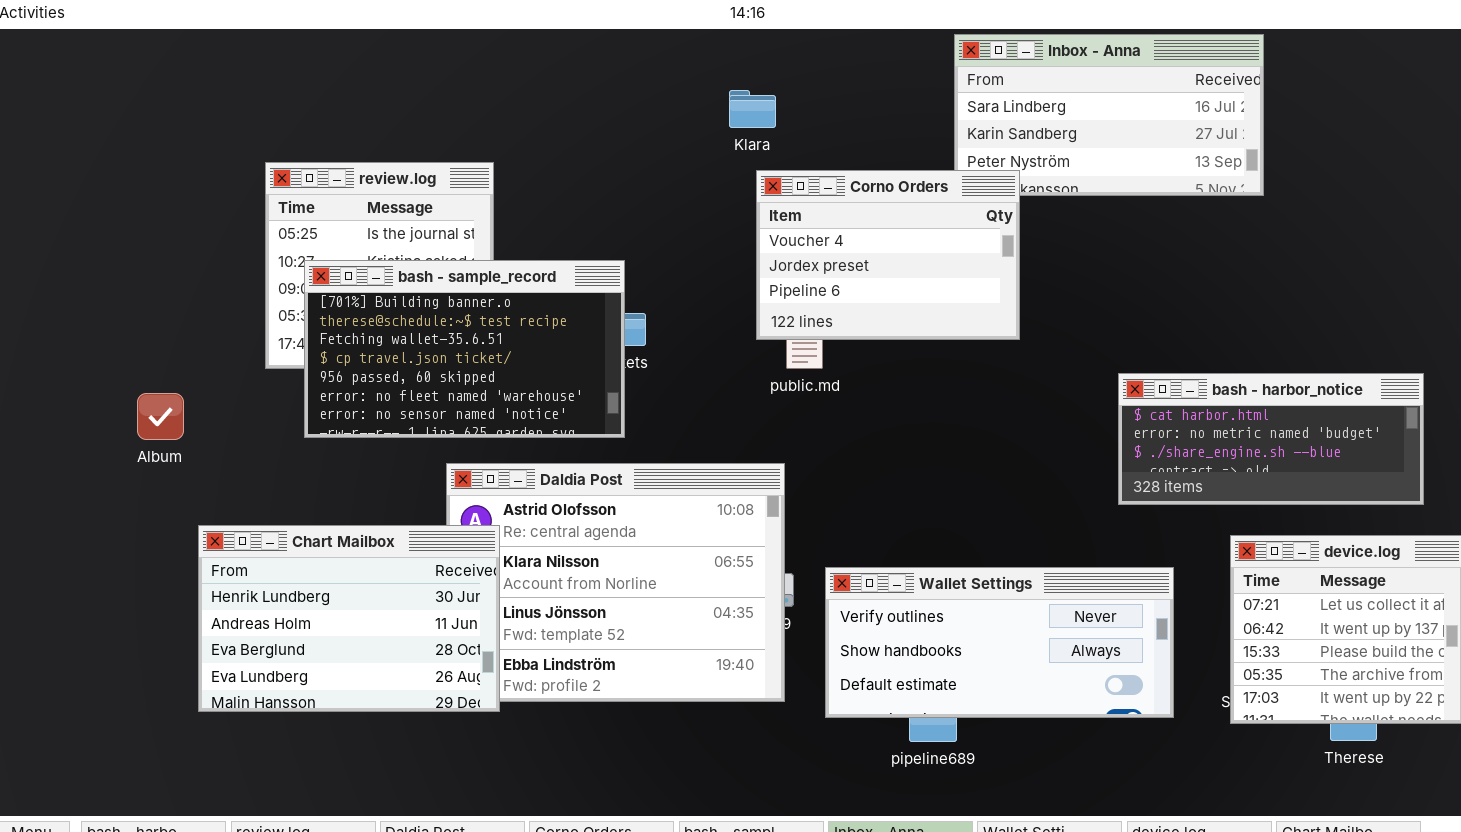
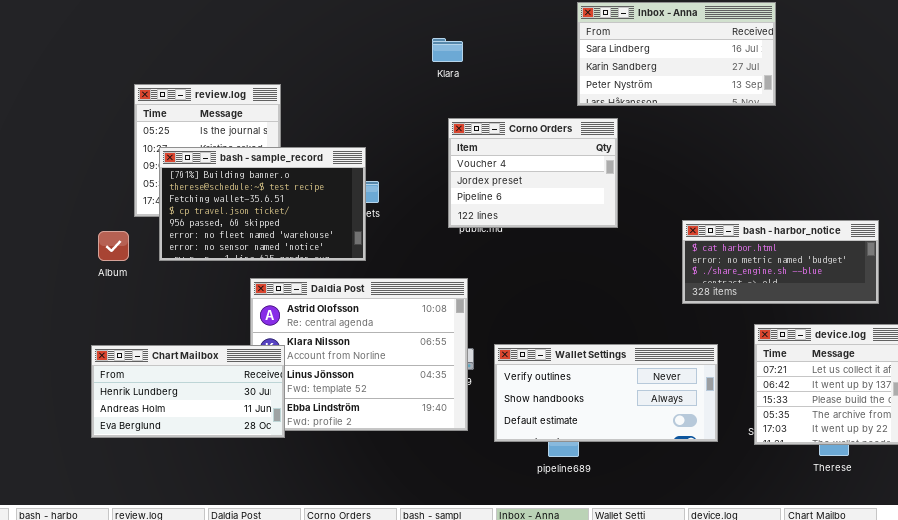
Corno Orders: [756,170,1020,340] -> [448,118,618,228], moved
Album: [137,393,184,440] -> [98,231,129,261], moved
Chart Mailbox: [198,525,500,712] -> [91,345,285,438], resized

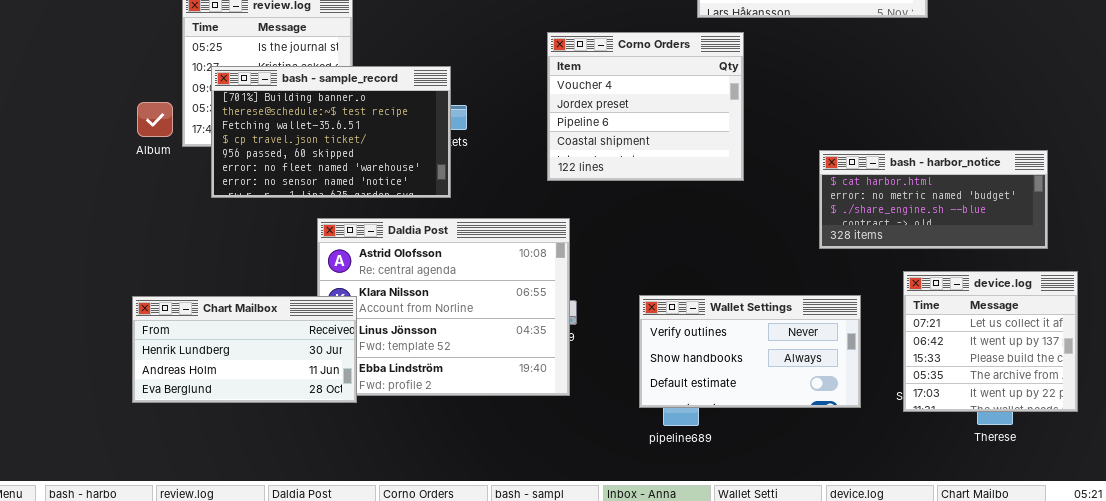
Corno Orders: [448,118,618,228] -> [547,32,744,181], resized
Album: [98,231,129,261] -> [137,102,173,137], moved
Wallet Settings: [494,344,718,442] -> [639,295,861,408], resized

